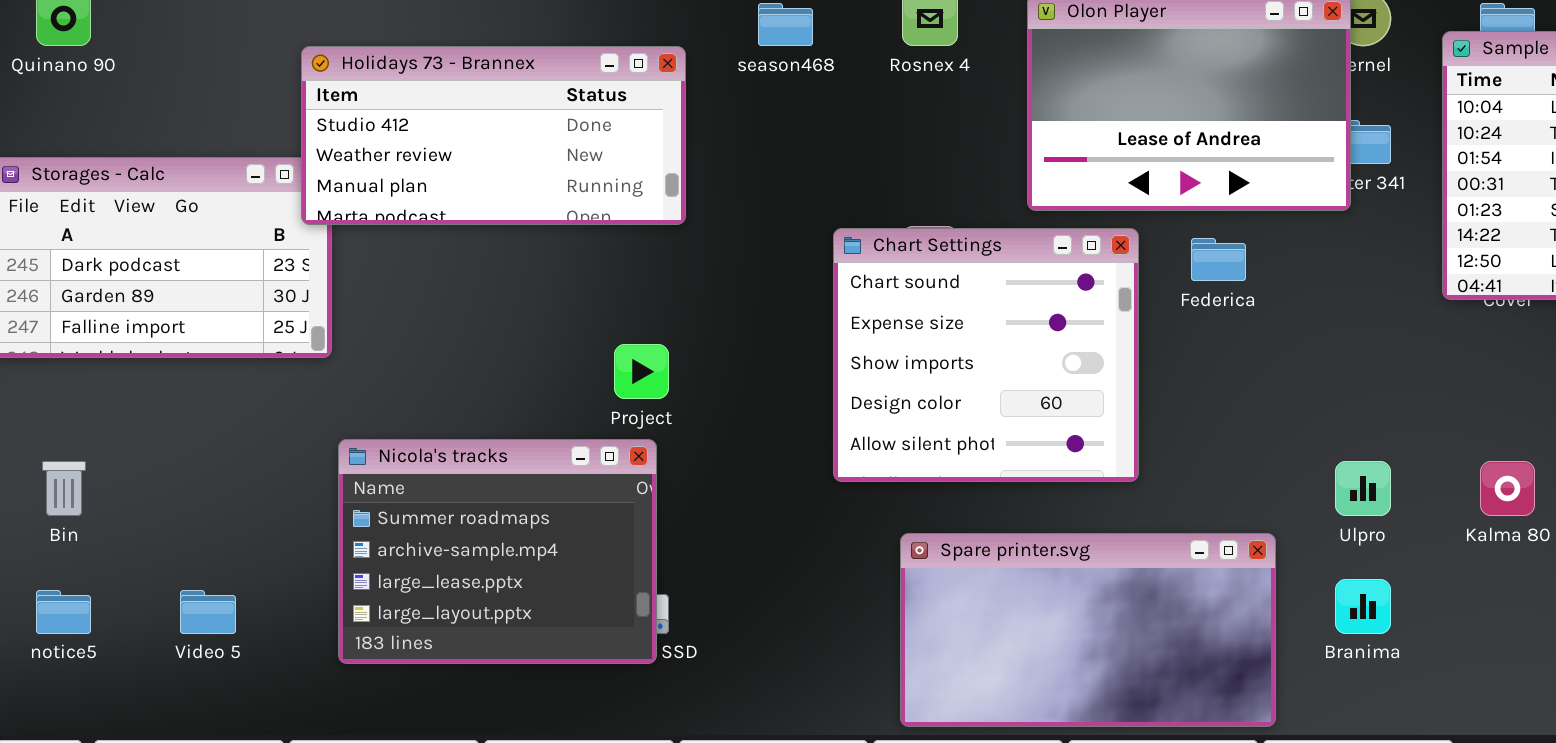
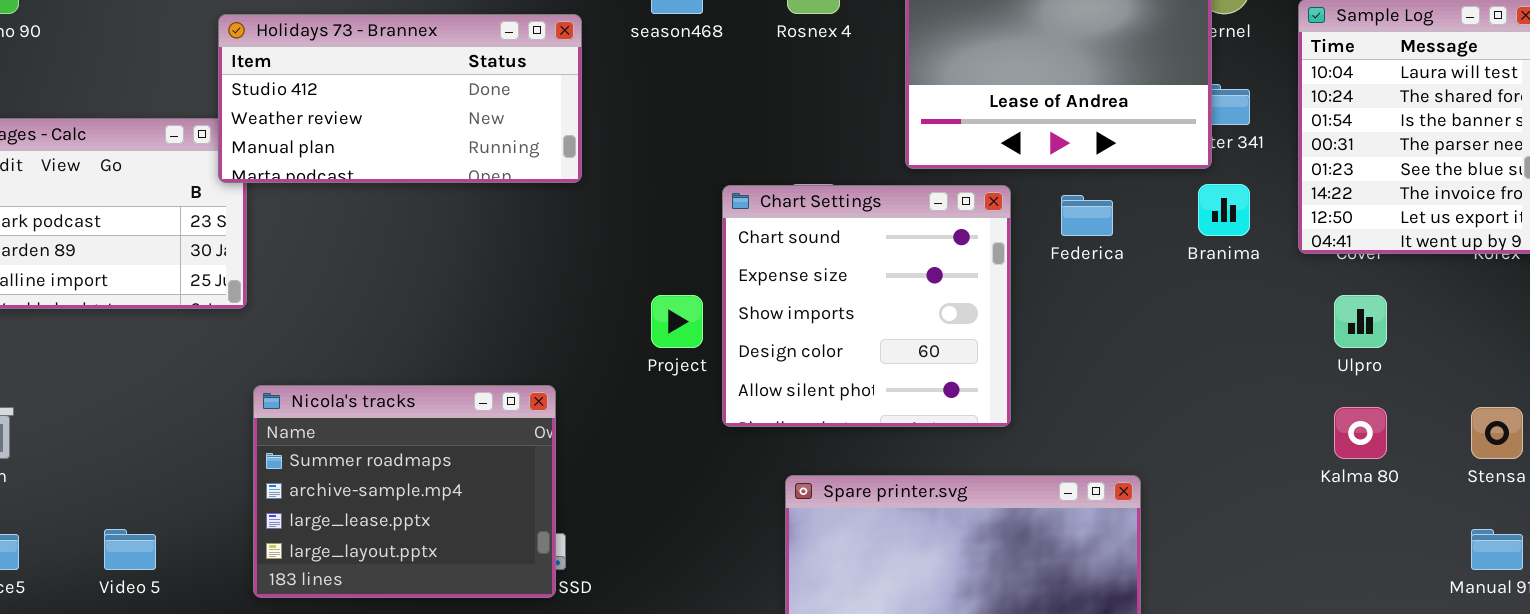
Project: [614,344,669,399] -> [651,295,703,348], moved
Ulpro: [1335,461,1391,516] -> [1334,295,1387,348], moved
Branima: [1335,579,1391,634] -> [1198,184,1250,236], moved

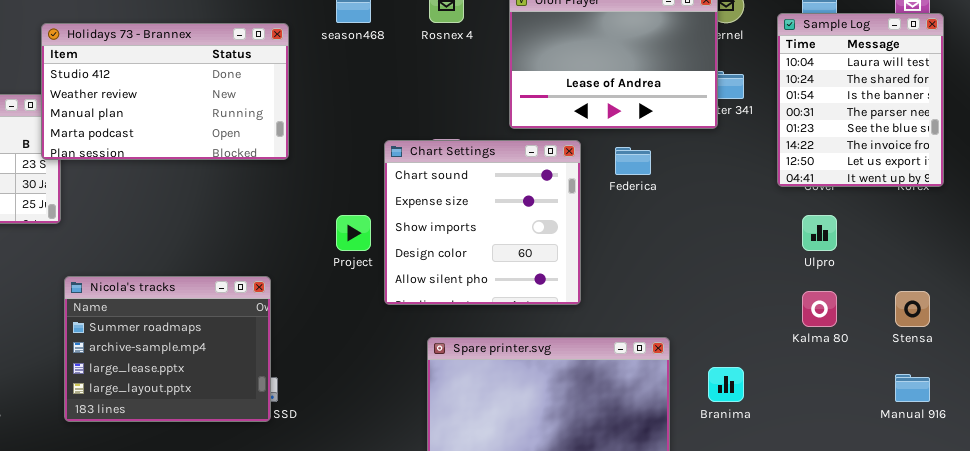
Holidays 73 - Brannex: [218,14,582,183] -> [41,23,289,160], resized
Branima: [1198,184,1250,236] -> [708,367,744,402], moved

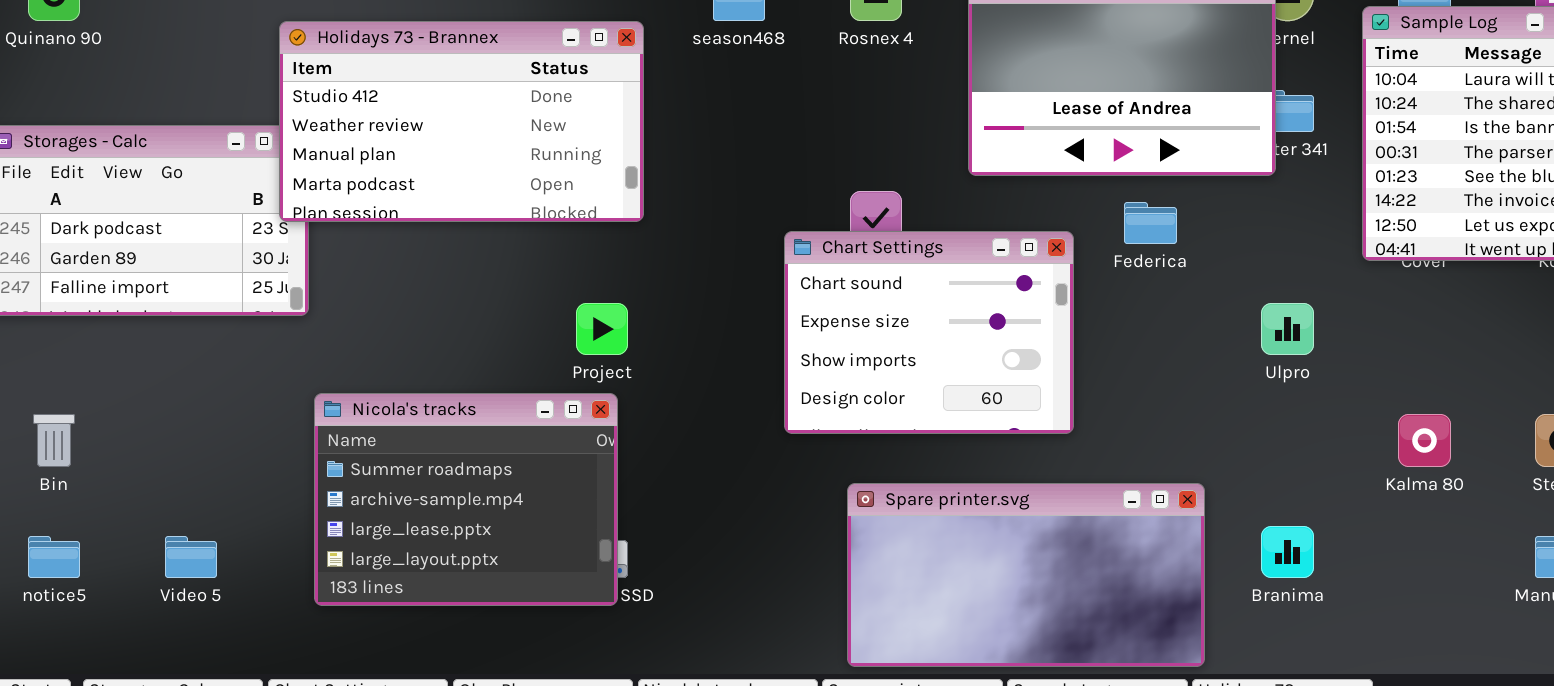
Chart Settings: [384,140,581,305] -> [784,231,1074,434], resized
Project: [336,215,371,251] -> [576,303,628,355], moved
Ulpro: [802,215,837,251] -> [1261,303,1314,355], moved

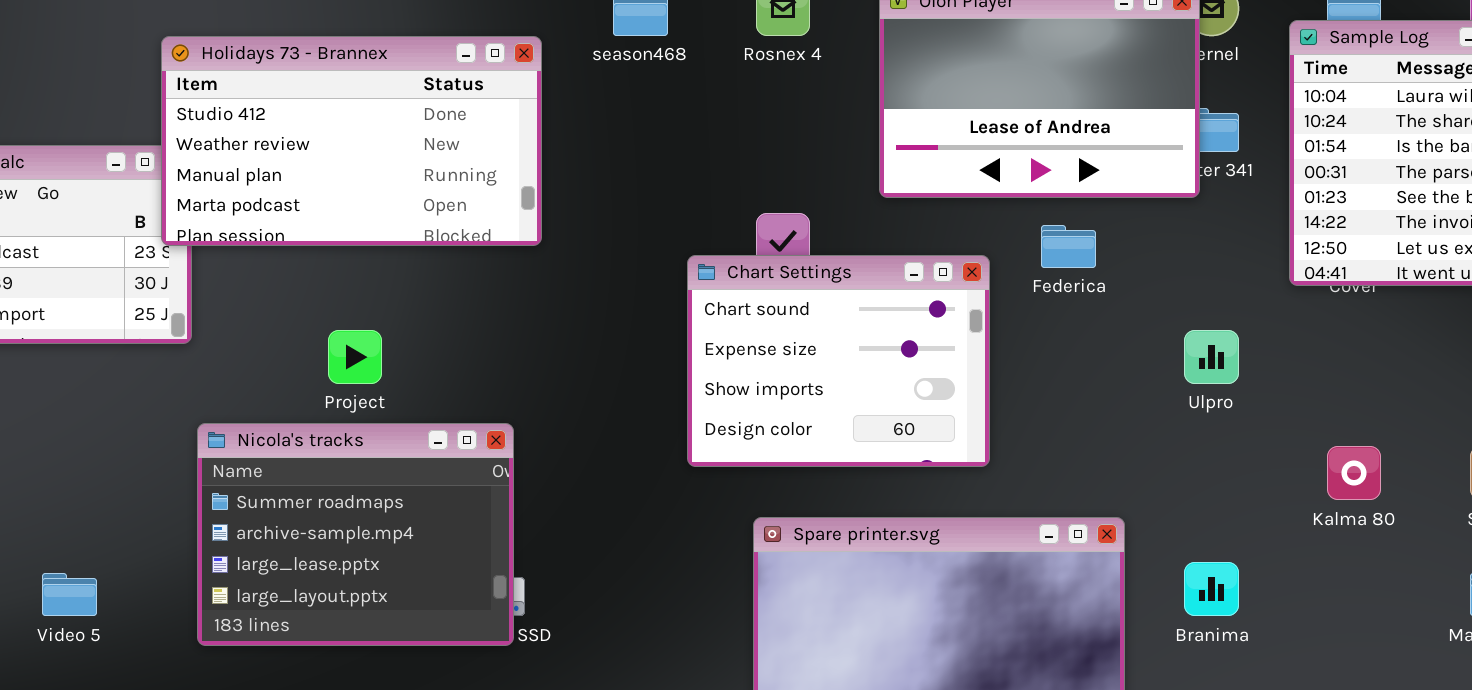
Project: [576,303,628,355] -> [328,330,382,384], moved

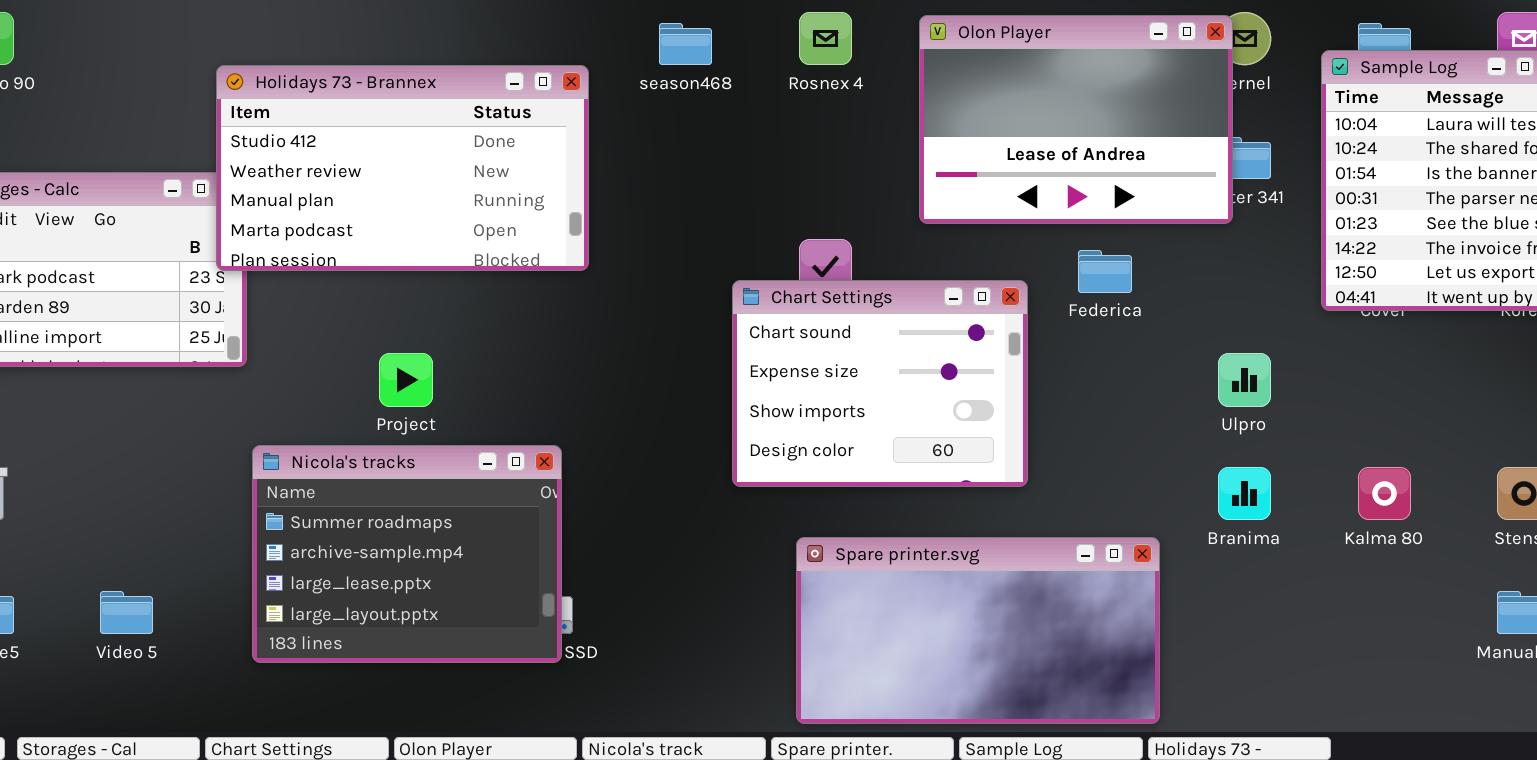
Branima: [1184,562,1239,616] -> [1218,467,1271,520], moved

